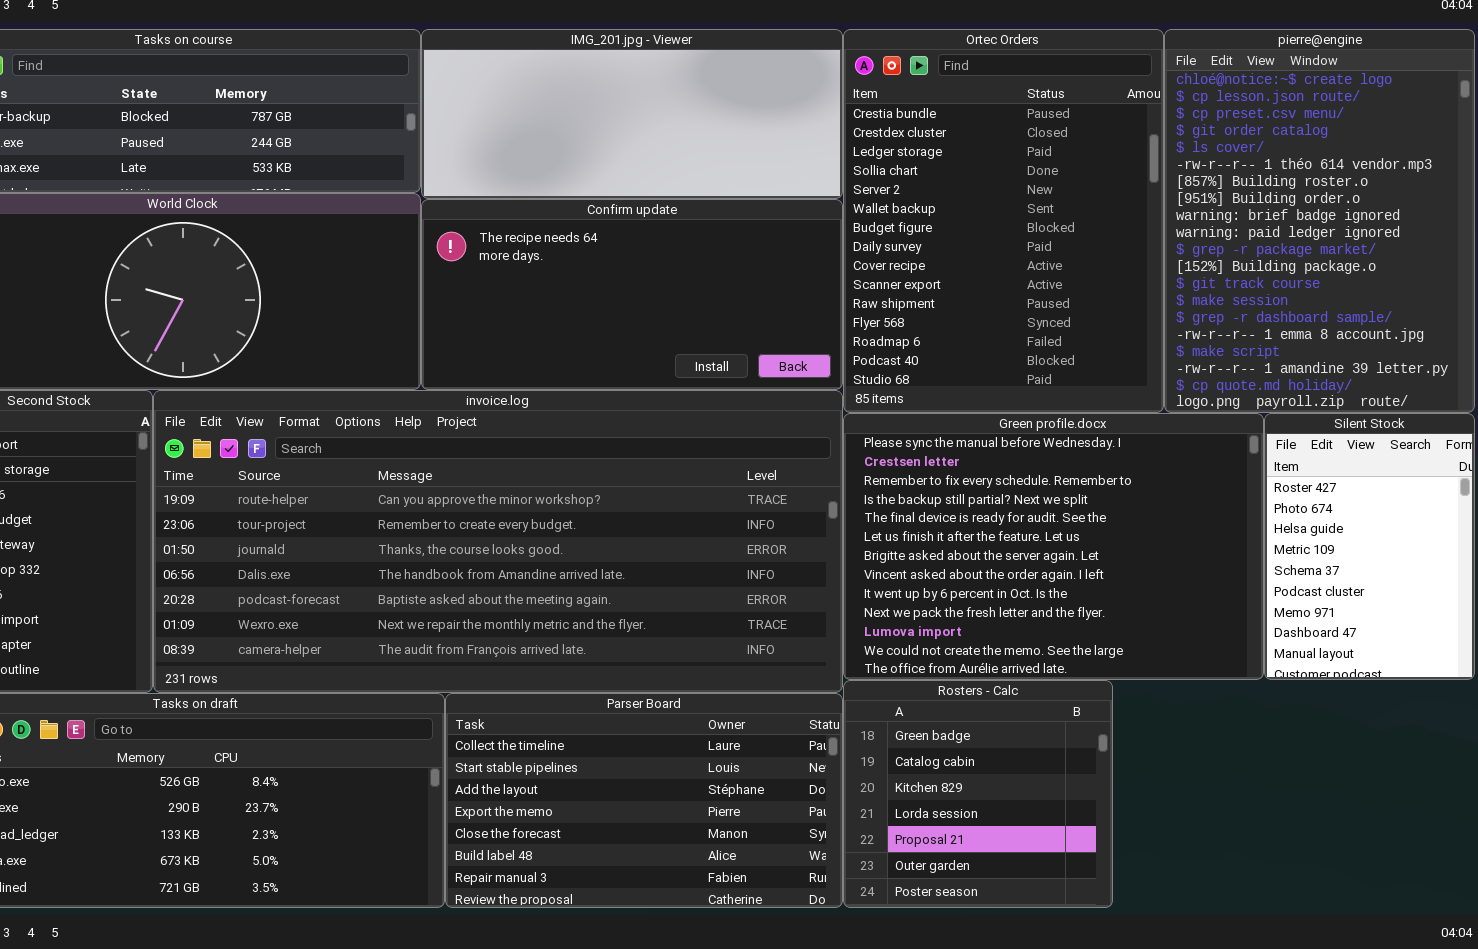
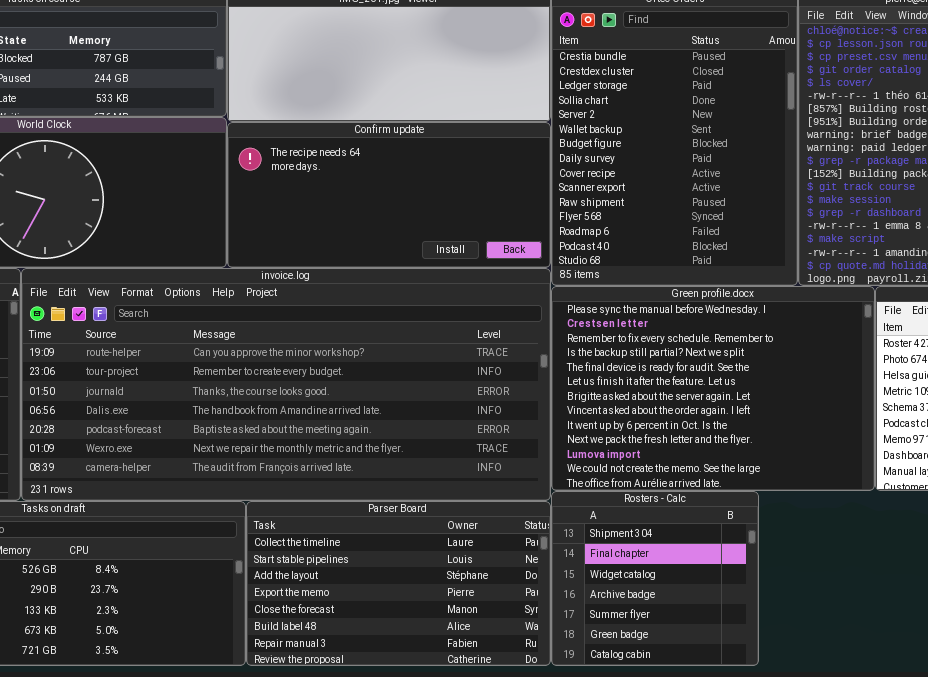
Rosters - Calc: [843,680,1113,908] -> [551,491,759,666], scrolled up 5 rows

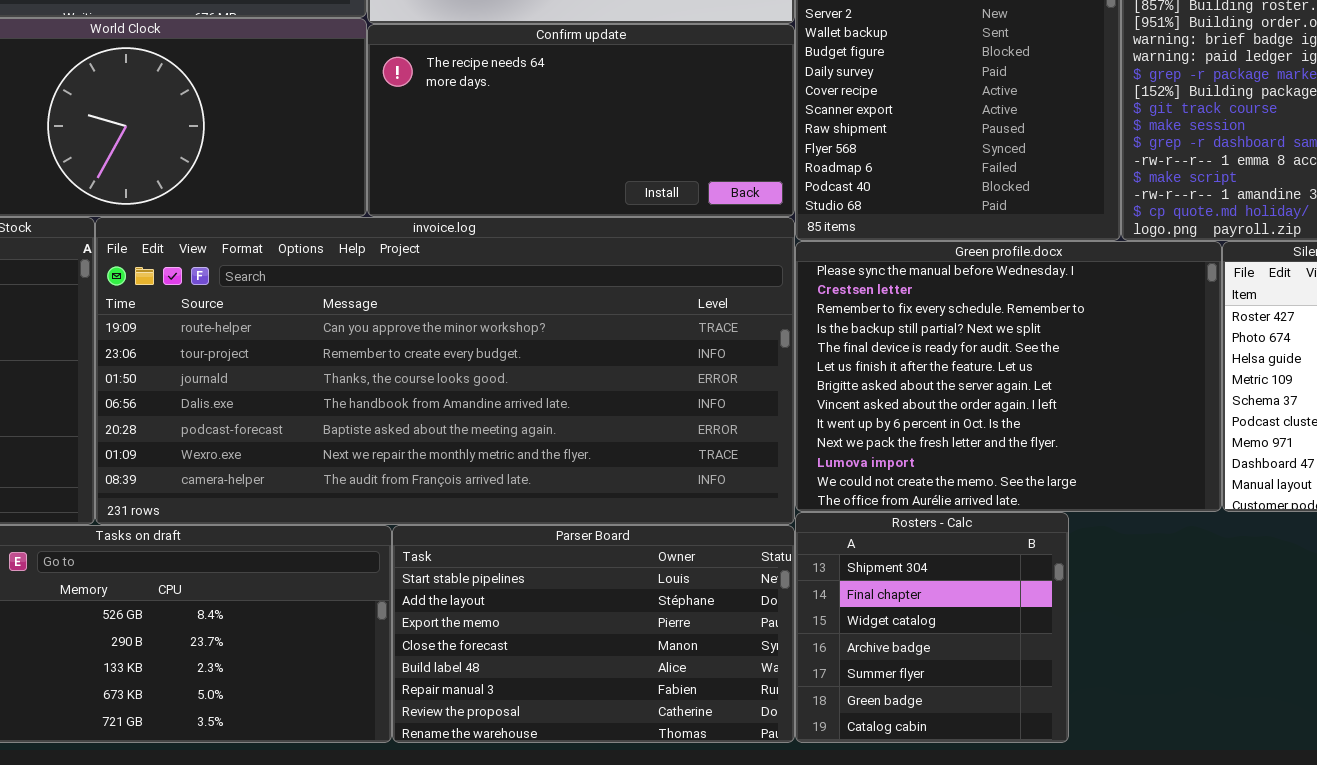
Parser Board: [246,501,551,666] -> [392,525,795,743], scrolled down 1 row

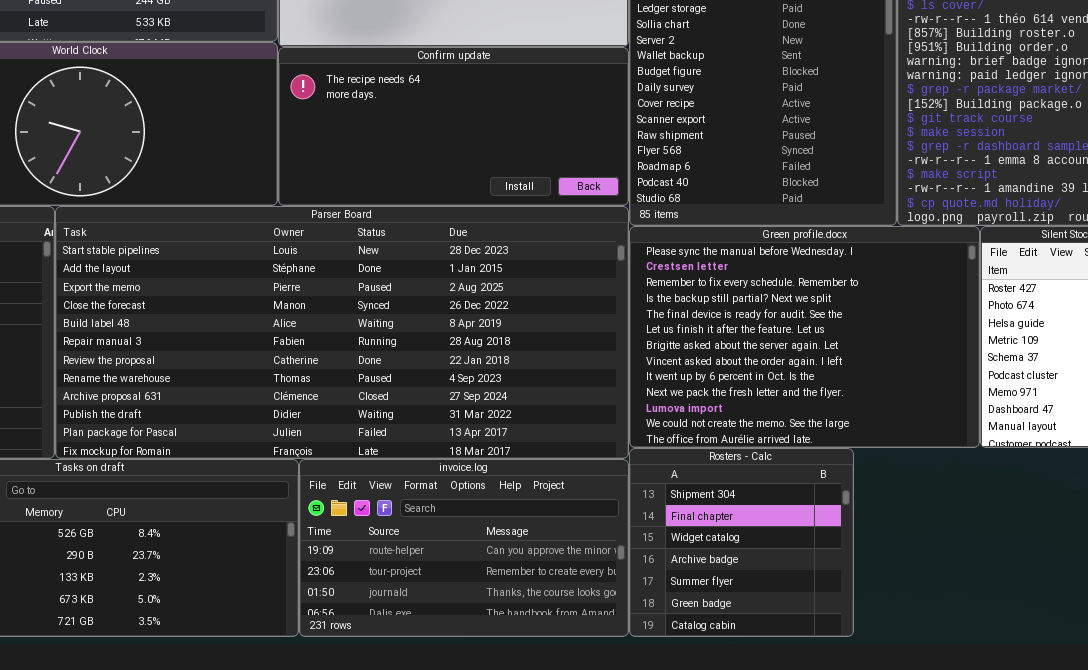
invoice.log: [95,217,795,525] -> [299,459,629,637], moved, resized
Parser Board: [392,525,795,743] -> [55,206,629,459], moved, resized

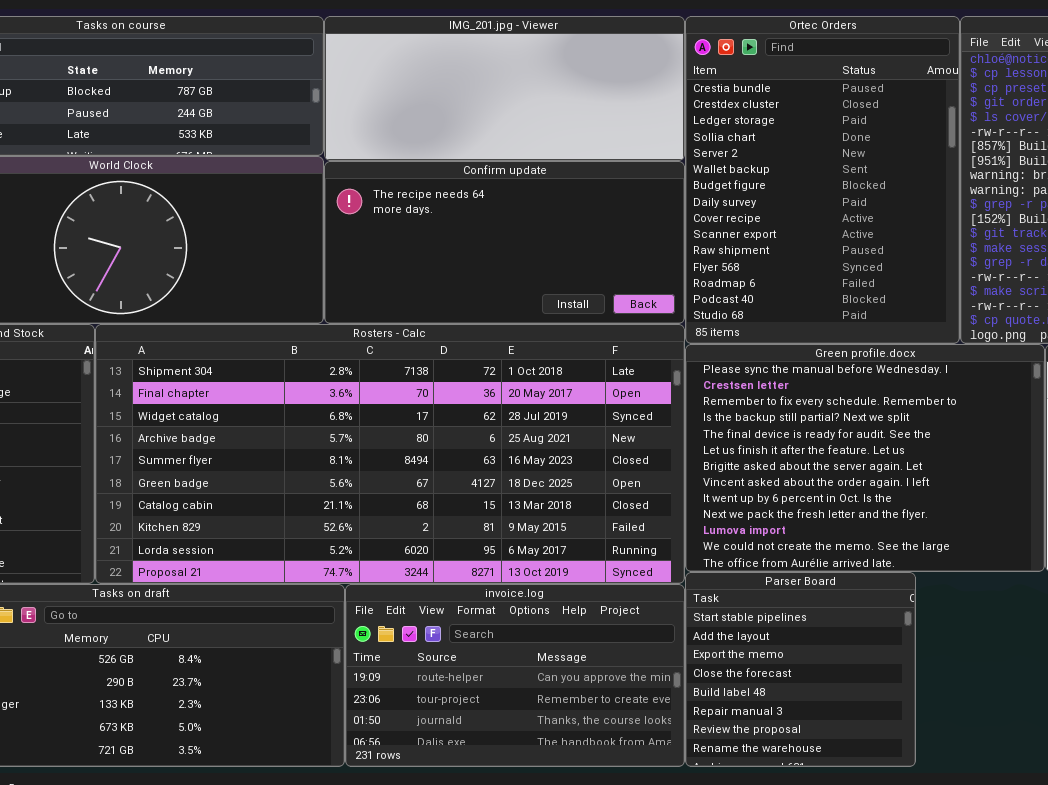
Parser Board: [55,206,629,459] -> [685,572,916,767], moved, resized
Rosters - Calc: [629,448,854,637] -> [95,324,685,584], moved, resized

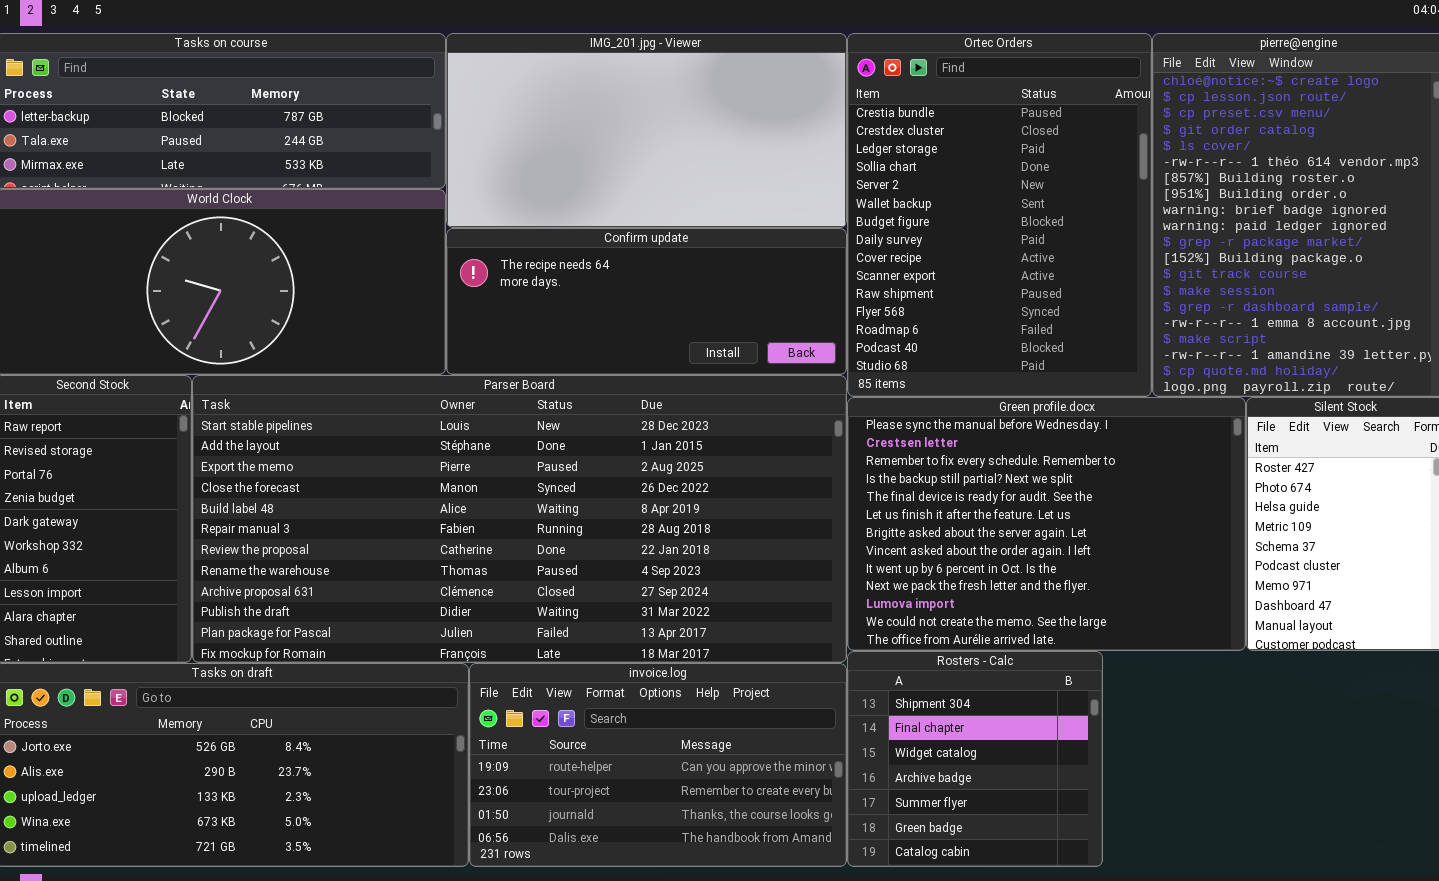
IMG_201.jpg - Viewer: [324,16,685,161] -> [446,33,847,228], resized
Confirm update: [324,161,685,324] -> [446,228,847,375], resized
Rosters - Calc: [95,324,685,584] -> [847,651,1103,867], moved, resized
Parser Board: [685,572,916,767] -> [192,375,847,663], moved, resized

